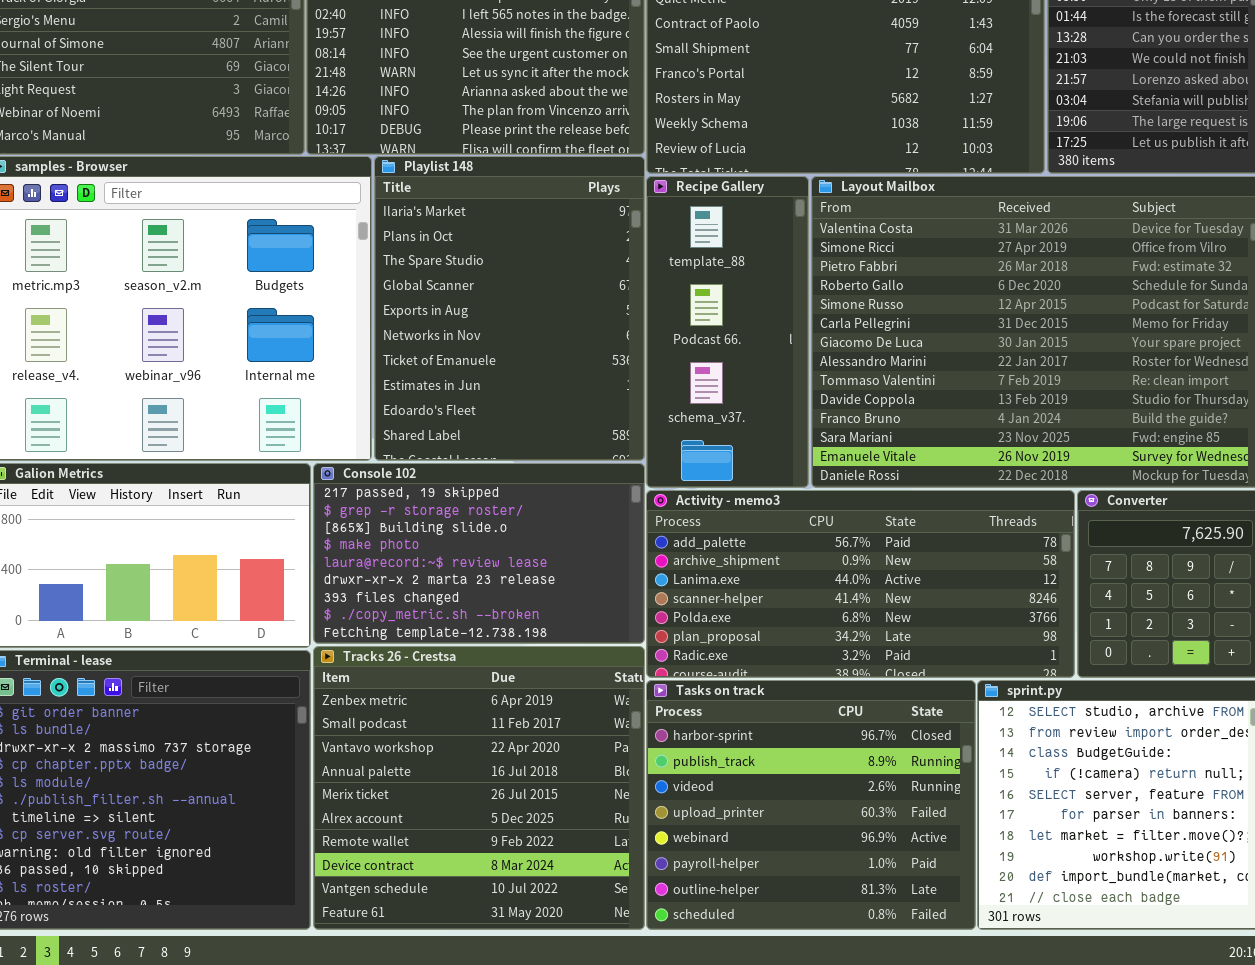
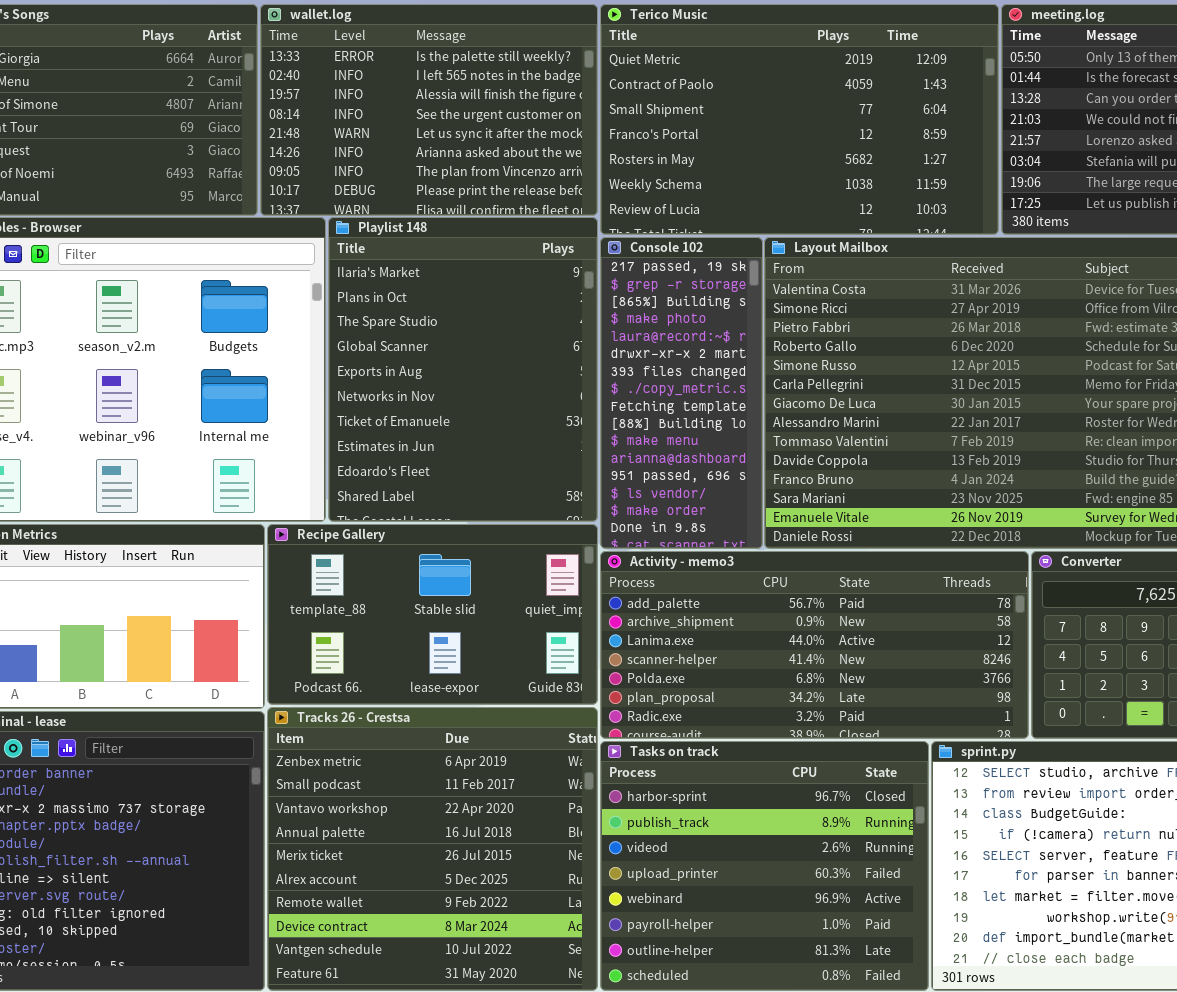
Recipe Gallery: [646,176,809,488] -> [267,524,598,705], moved, resized
Console 102: [313,463,645,644] -> [600,237,763,549], moved, resized

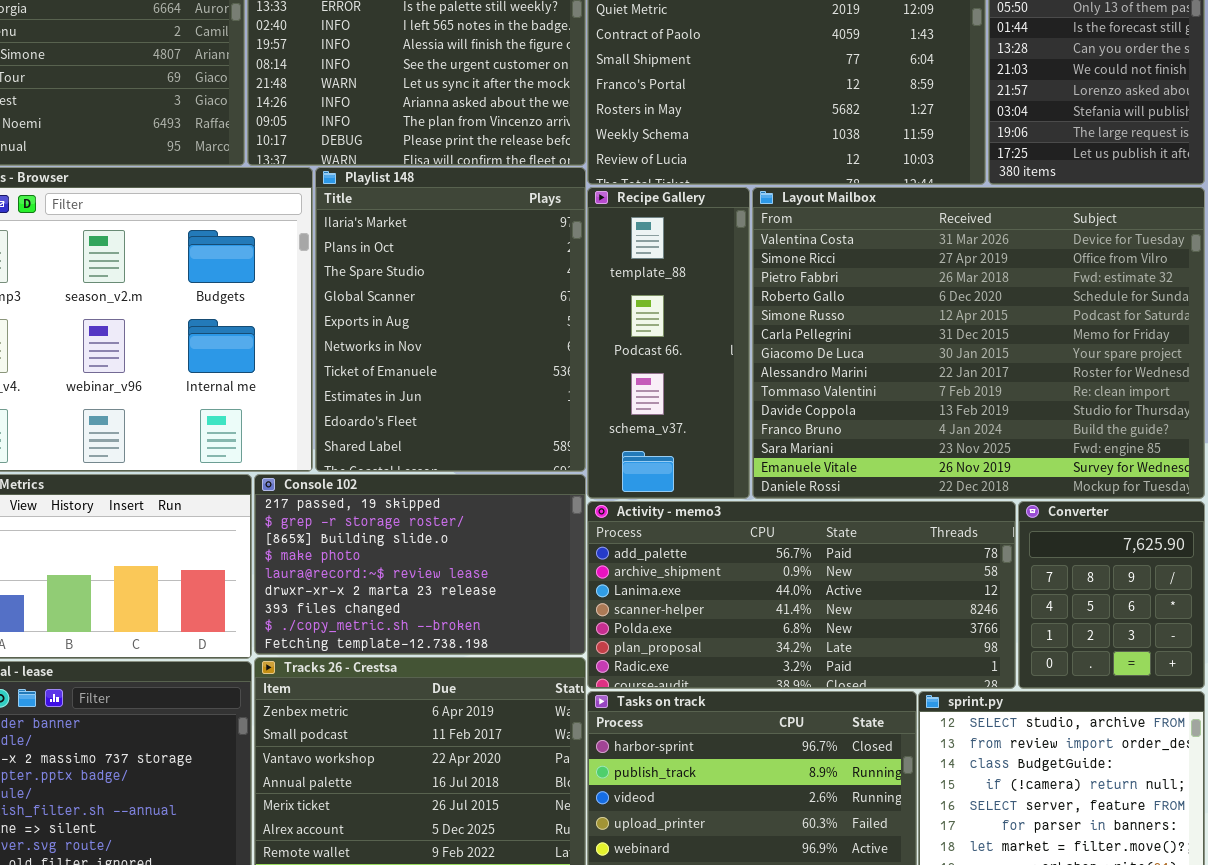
Console 102: [600,237,763,549] -> [254,474,586,655], moved, resized
Recipe Gallery: [267,524,598,705] -> [587,187,750,499], moved, resized

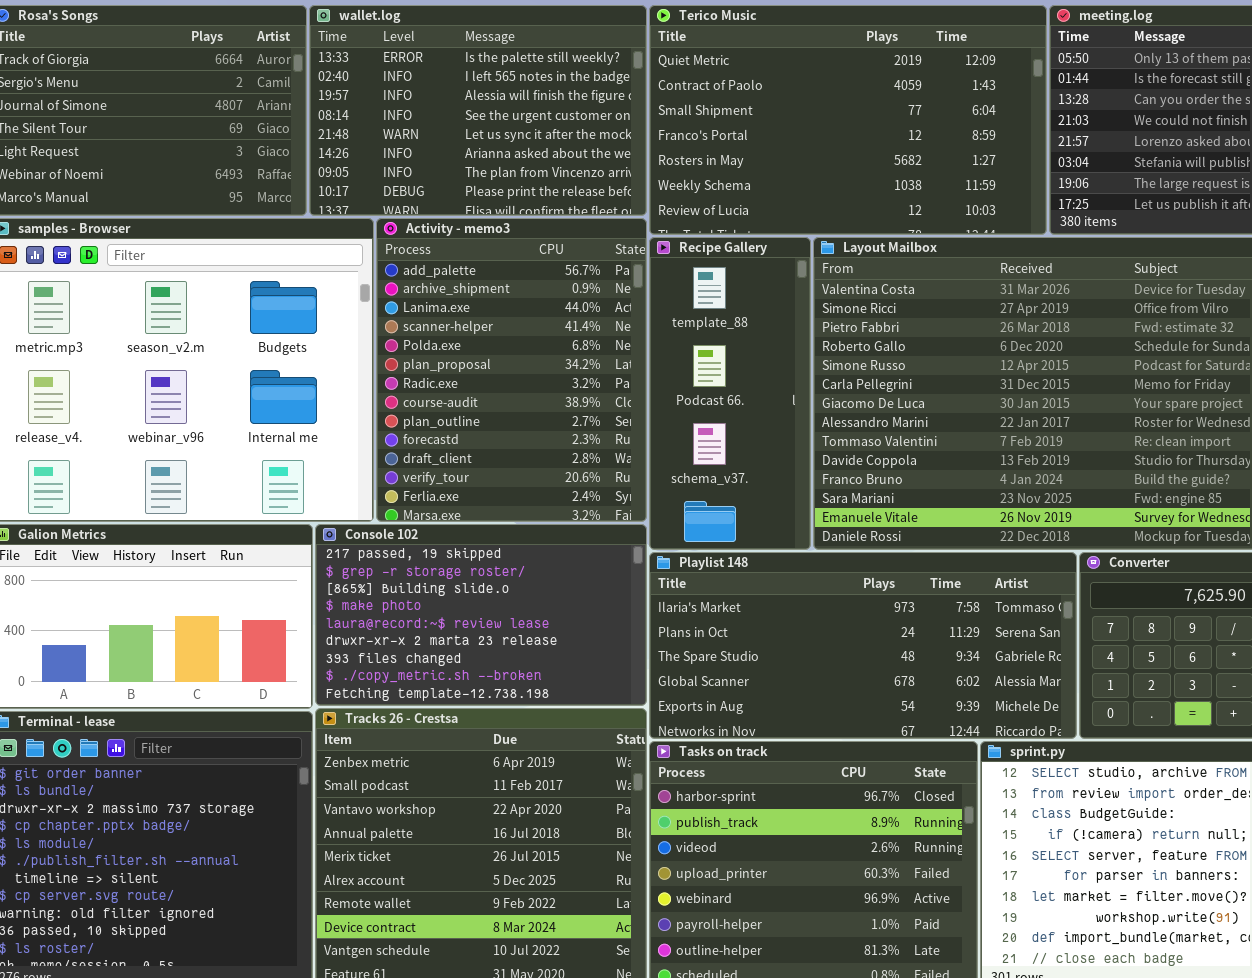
Playlist 148: [315,167,586,472] -> [649,552,1077,739], moved, resized
Activity - memo3: [587,501,1016,689] -> [376,218,647,522], moved, resized

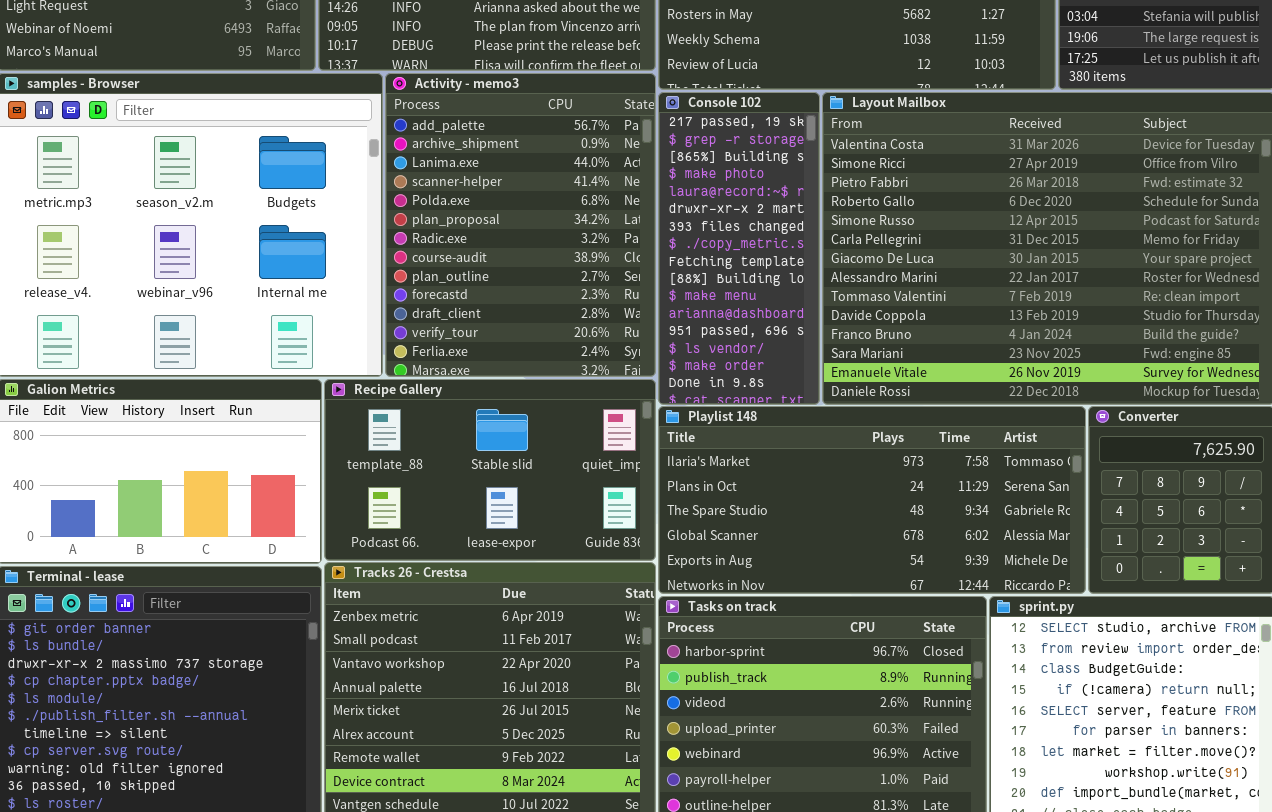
Recipe Gallery: [649,237,811,550] -> [324,379,656,561], moved, resized
Console 102: [315,524,647,706] -> [658,92,820,405], moved, resized

